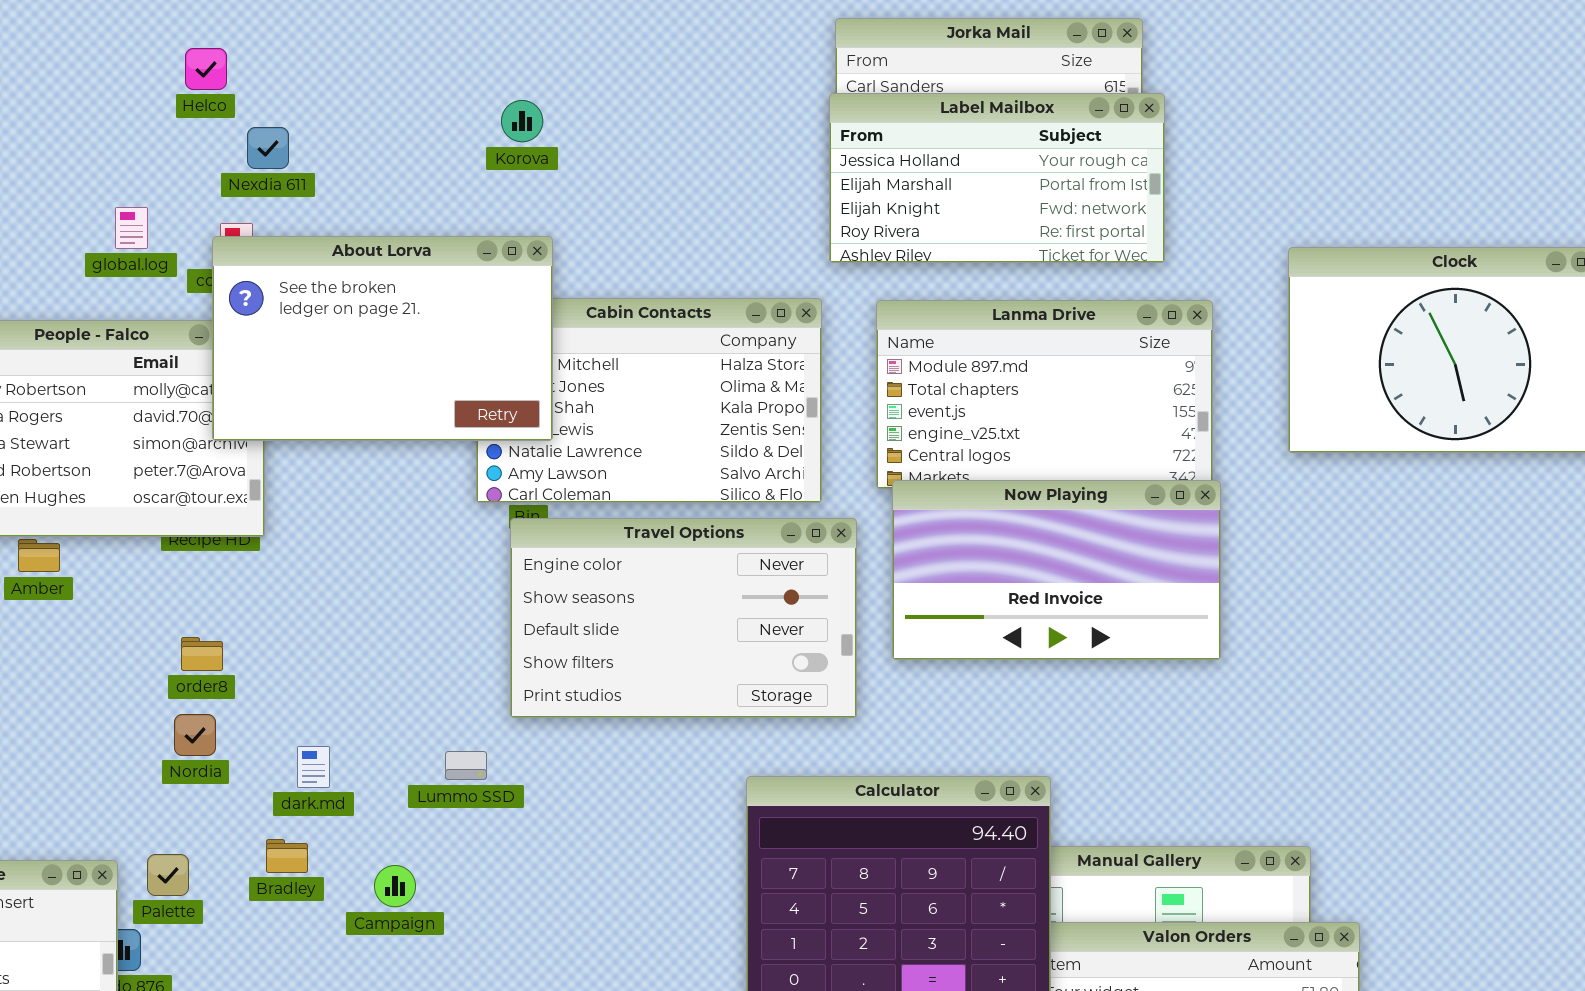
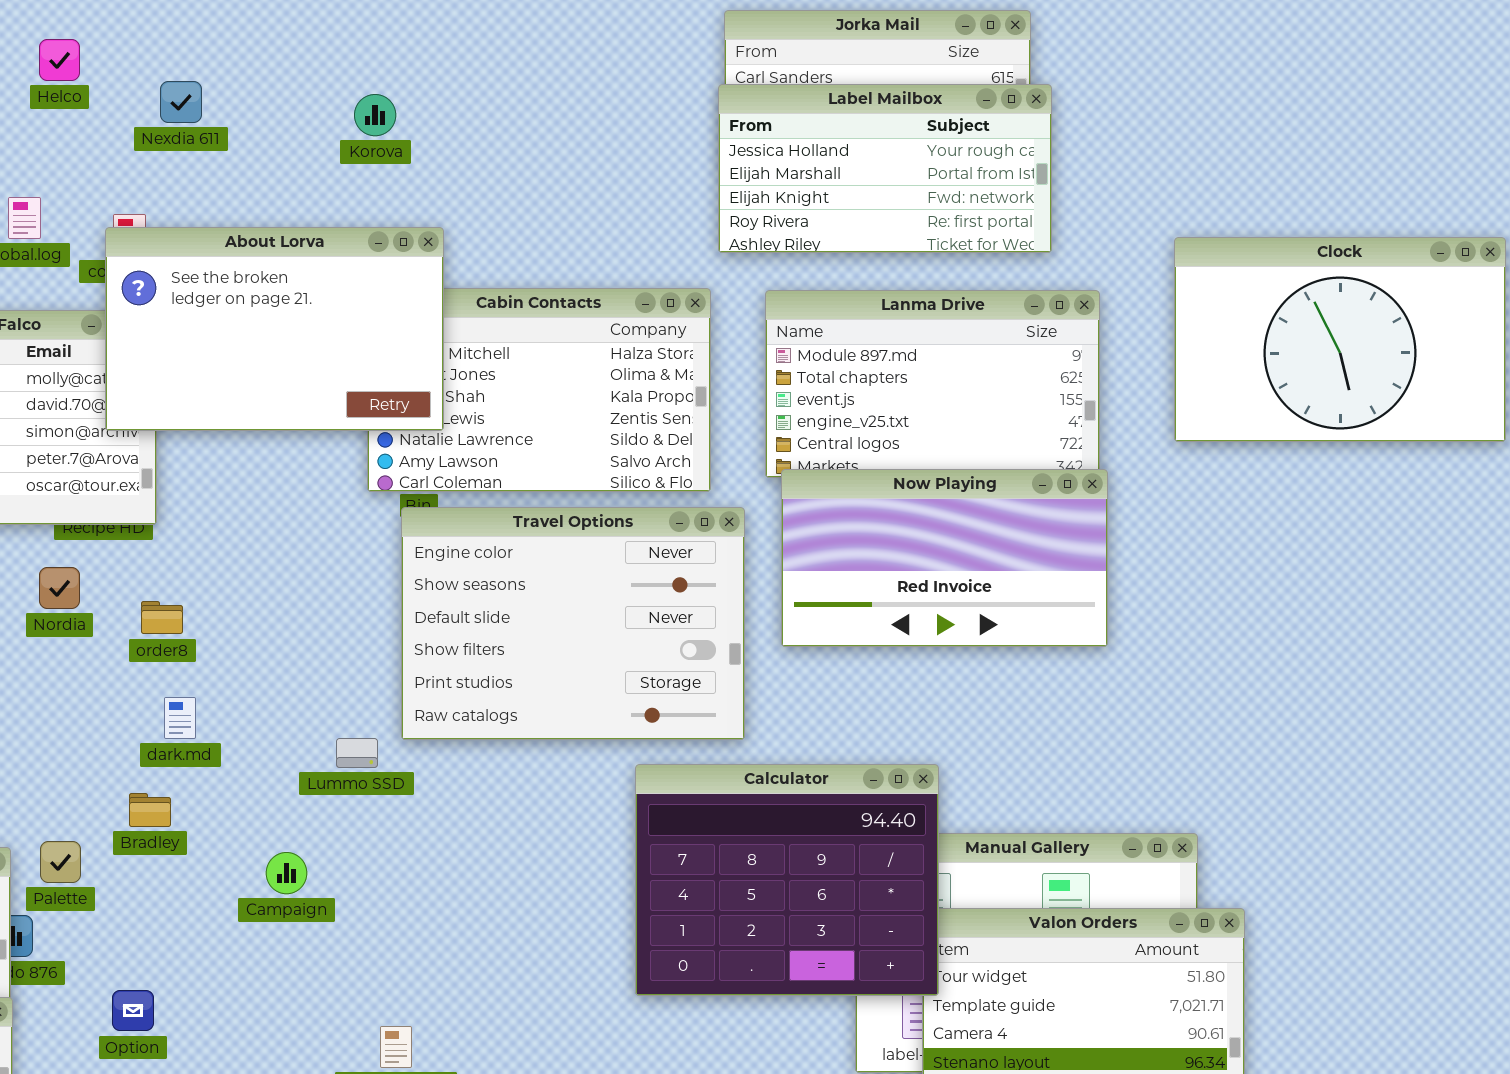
Helco: [185,48,227,90] -> [39,39,80,81], moved
Korova: [501,100,543,142] -> [354,94,396,136], moved
Nexdia 611: [247,127,289,169] -> [160,81,202,123], moved
Travel Options: [510,518,857,718] -> [401,507,745,740], resized
order8: [181,637,223,671] -> [141,601,183,634], moved
Nordia: [174,714,216,756] -> [39,567,80,609], moved
dark.md: [297,746,330,788] -> [164,697,196,739], moved
Bradley: [266,839,308,873] -> [129,793,171,827], moved

